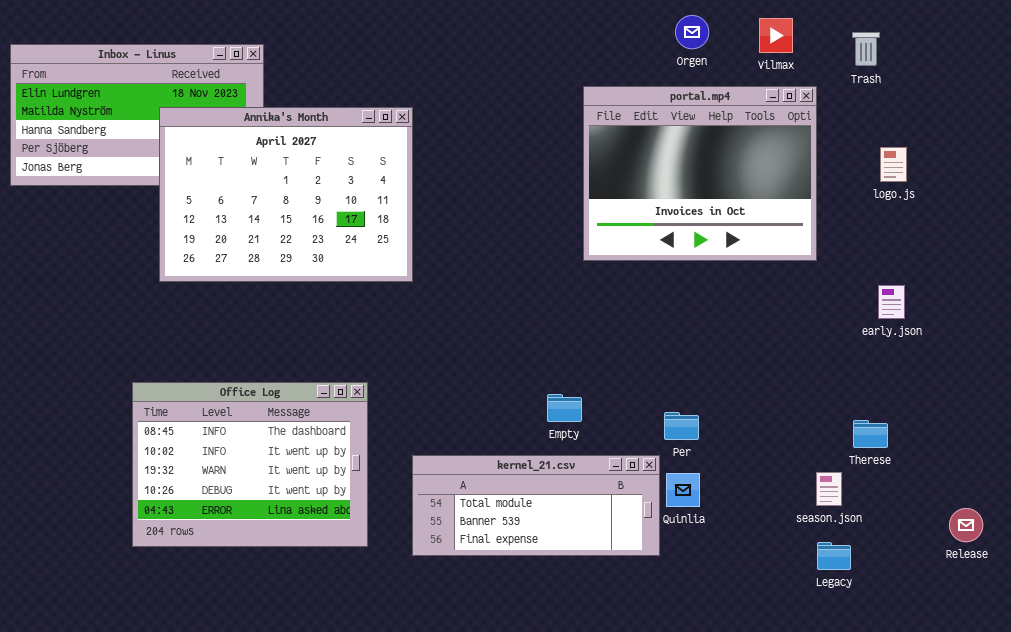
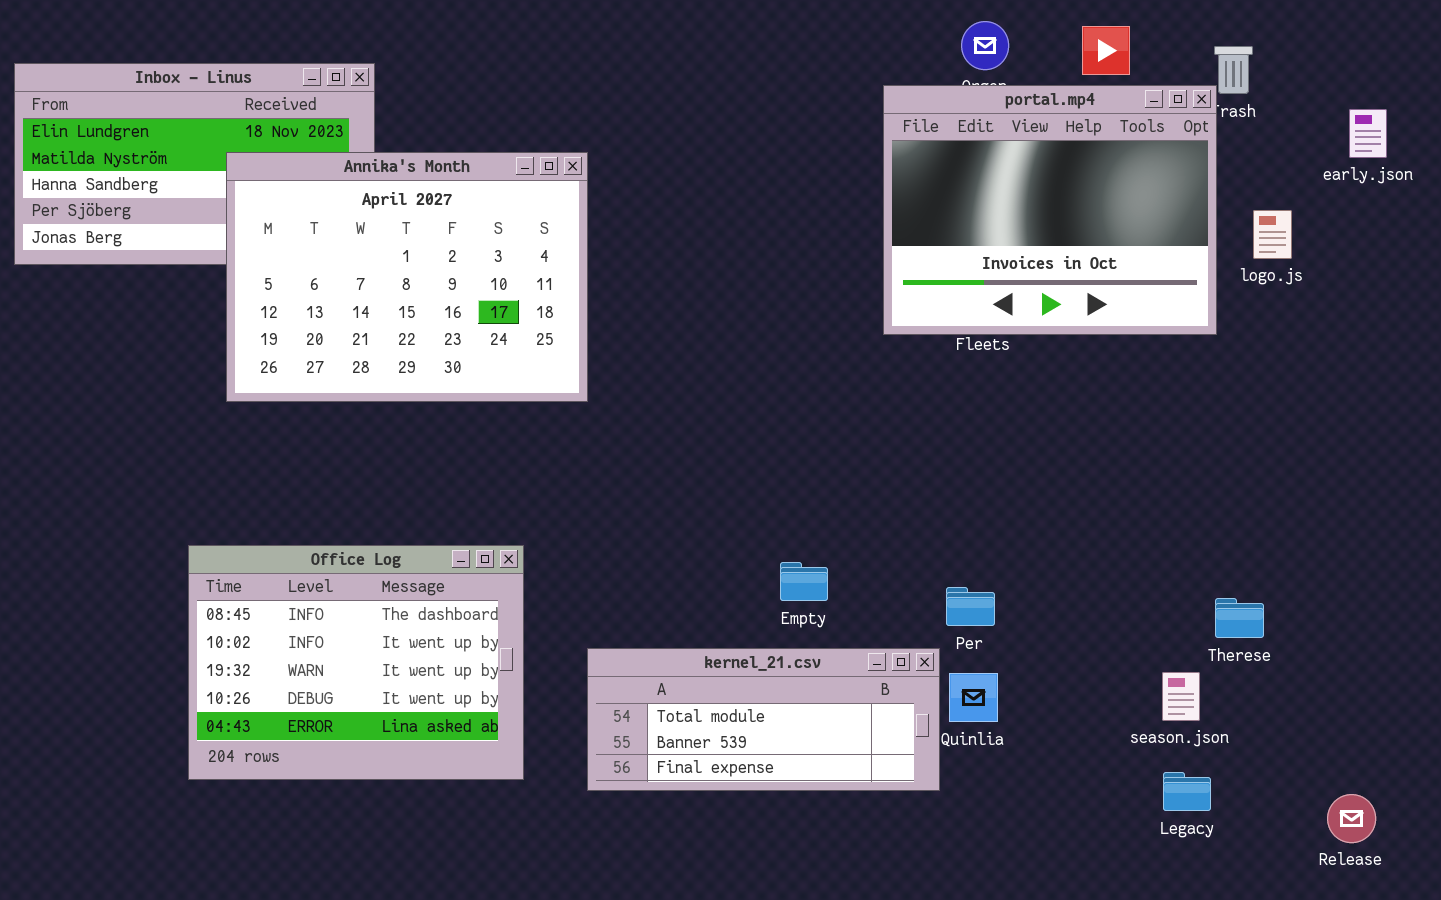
portal.mp4: [583,86,817,261] -> [883,85,1217,335], moved
early.json: [878,285,905,319] -> [1349,109,1387,158], moved
Release: [949,508,983,542] -> [1327,794,1376,843], moved

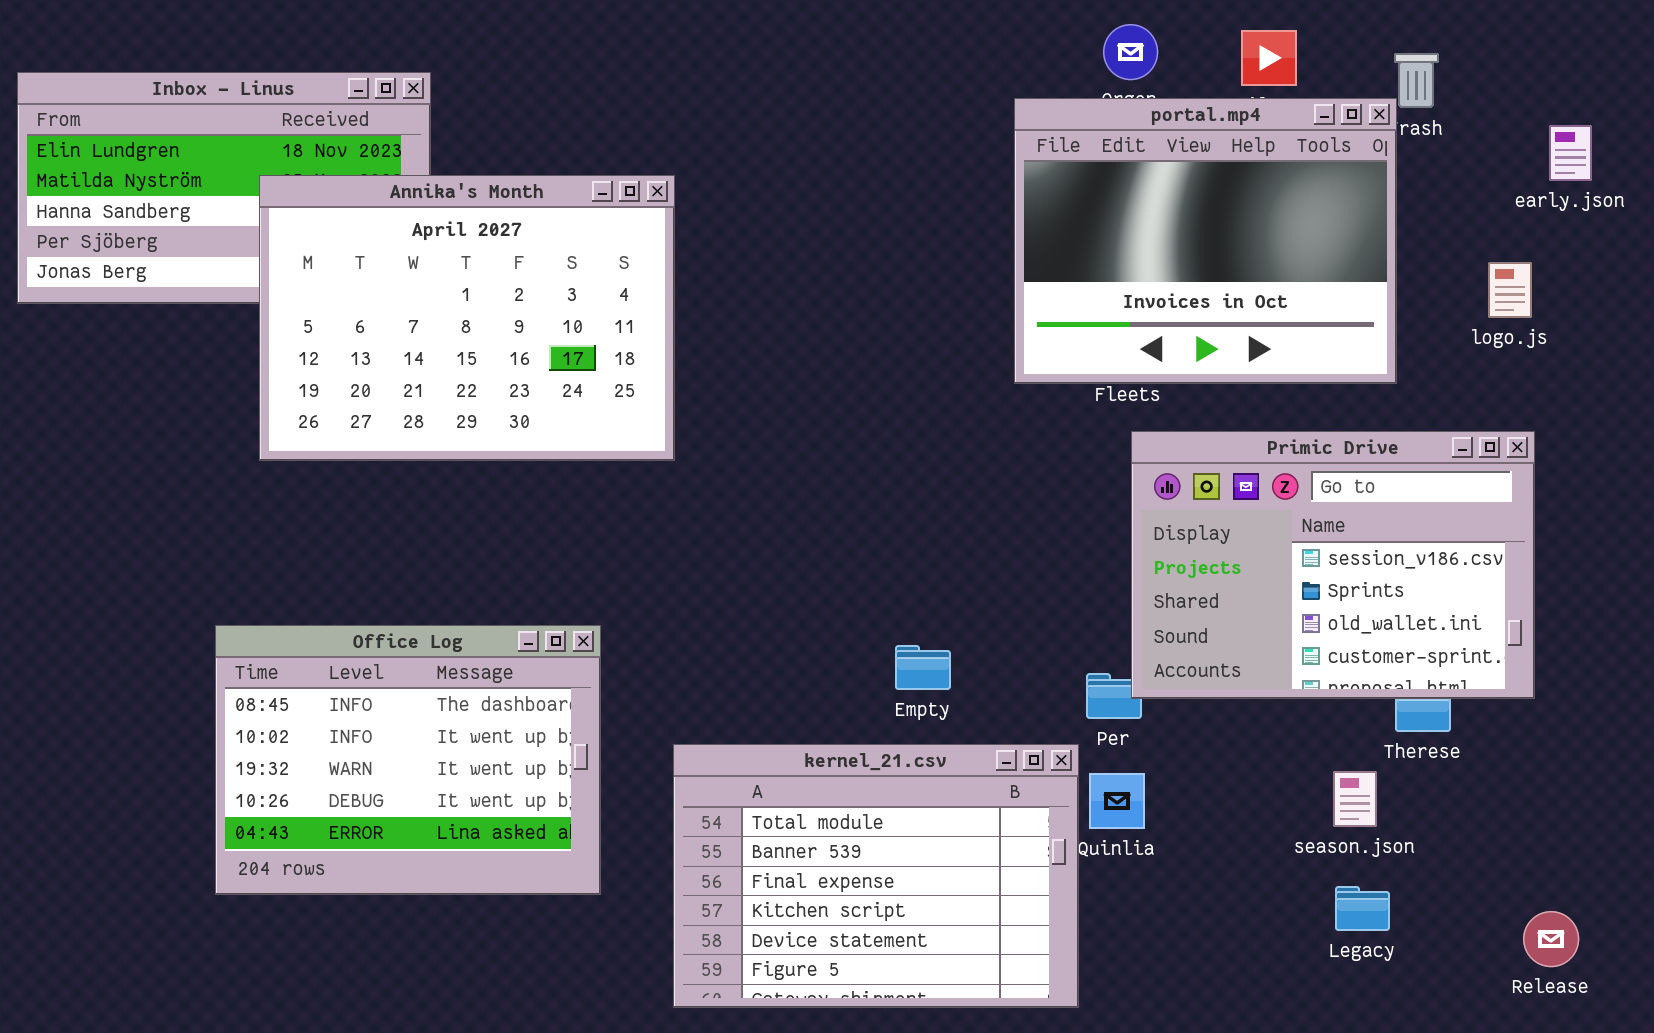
logo.js: [1253,210,1292,259] -> [1488,262,1532,318], moved
Primic Drive: none -> [1131,431,1535,699], opened
kernel_21.csv: [587,648,940,791] -> [673,744,1079,1008], resized

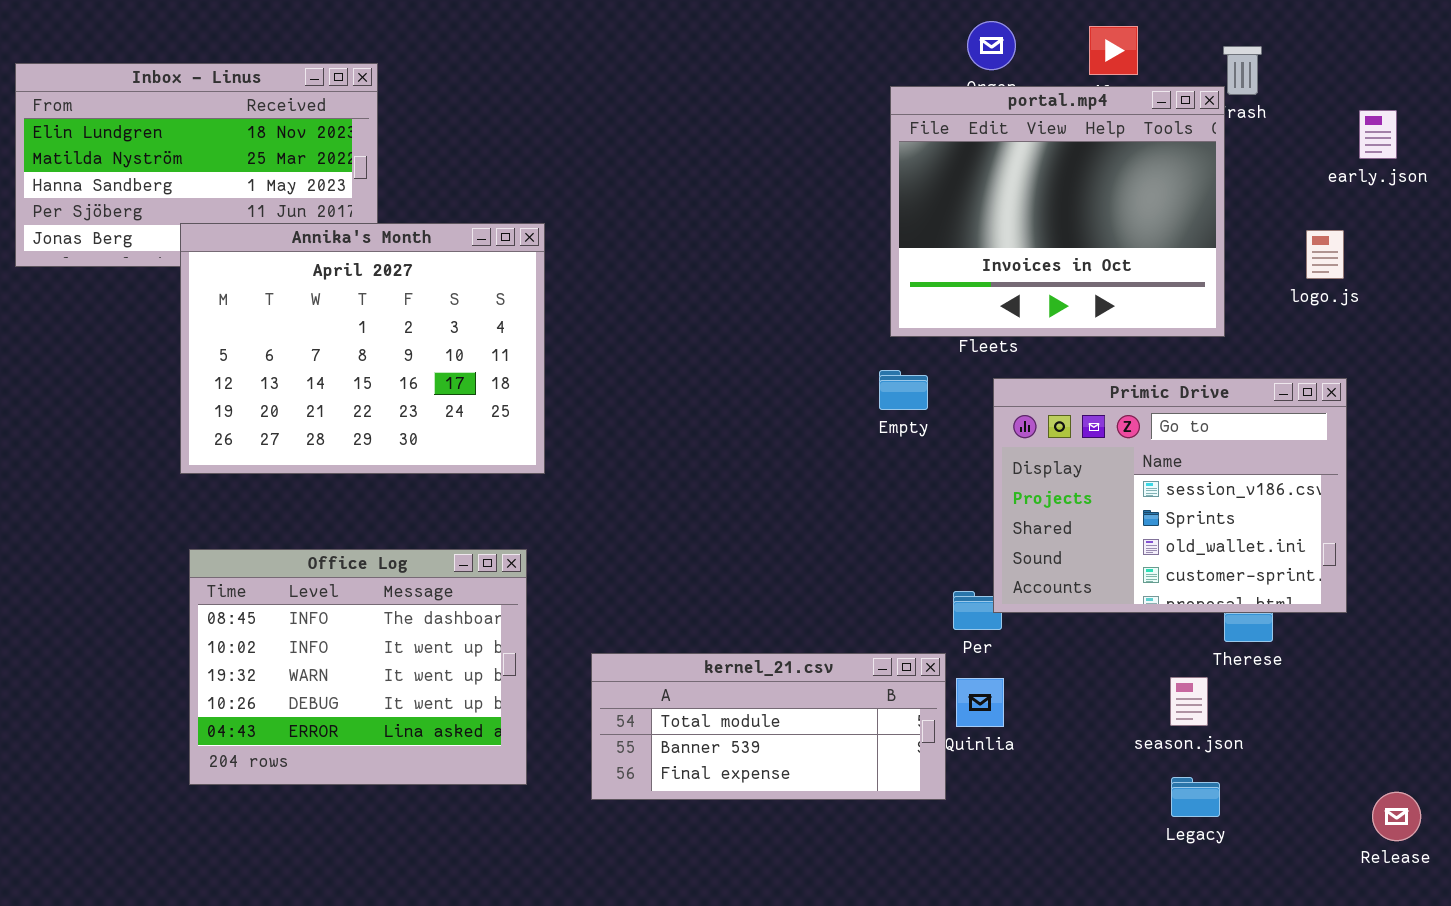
Annika's Month: [259,175,675,461] -> [180,223,545,474], moved
Empty: [895,645,951,690] -> [879,370,928,410], moved
kernel_21.csv: [673,744,1079,1008] -> [591,653,946,800], resized
Release: [1523,911,1579,967] -> [1372,792,1421,841], moved

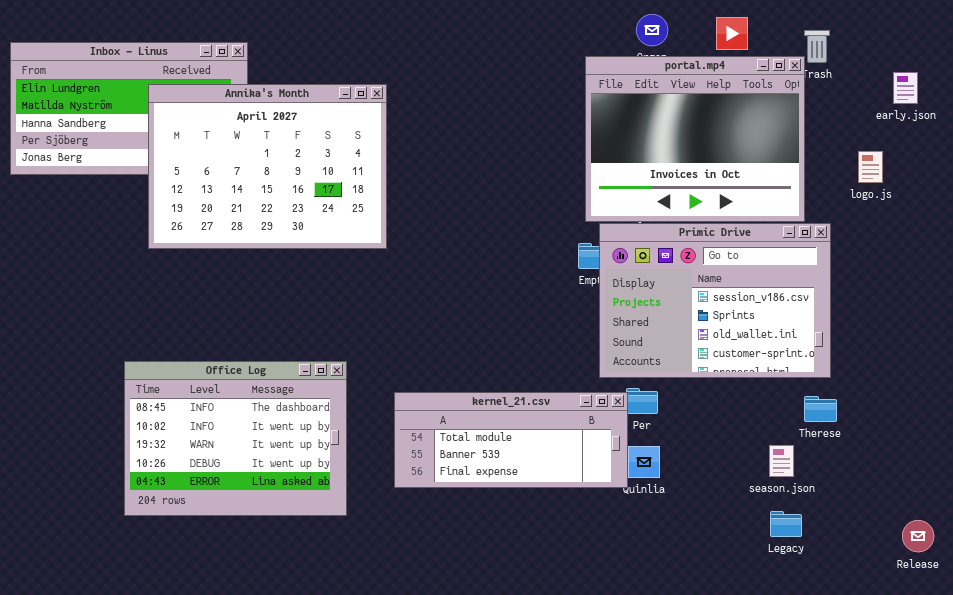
Annika's Month: [180,223,545,474] -> [148,84,387,249], moved
Primic Drive: [993,378,1347,613] -> [599,223,831,378], moved
kernel_21.csv: [591,653,946,800] -> [394,392,628,488], moved

